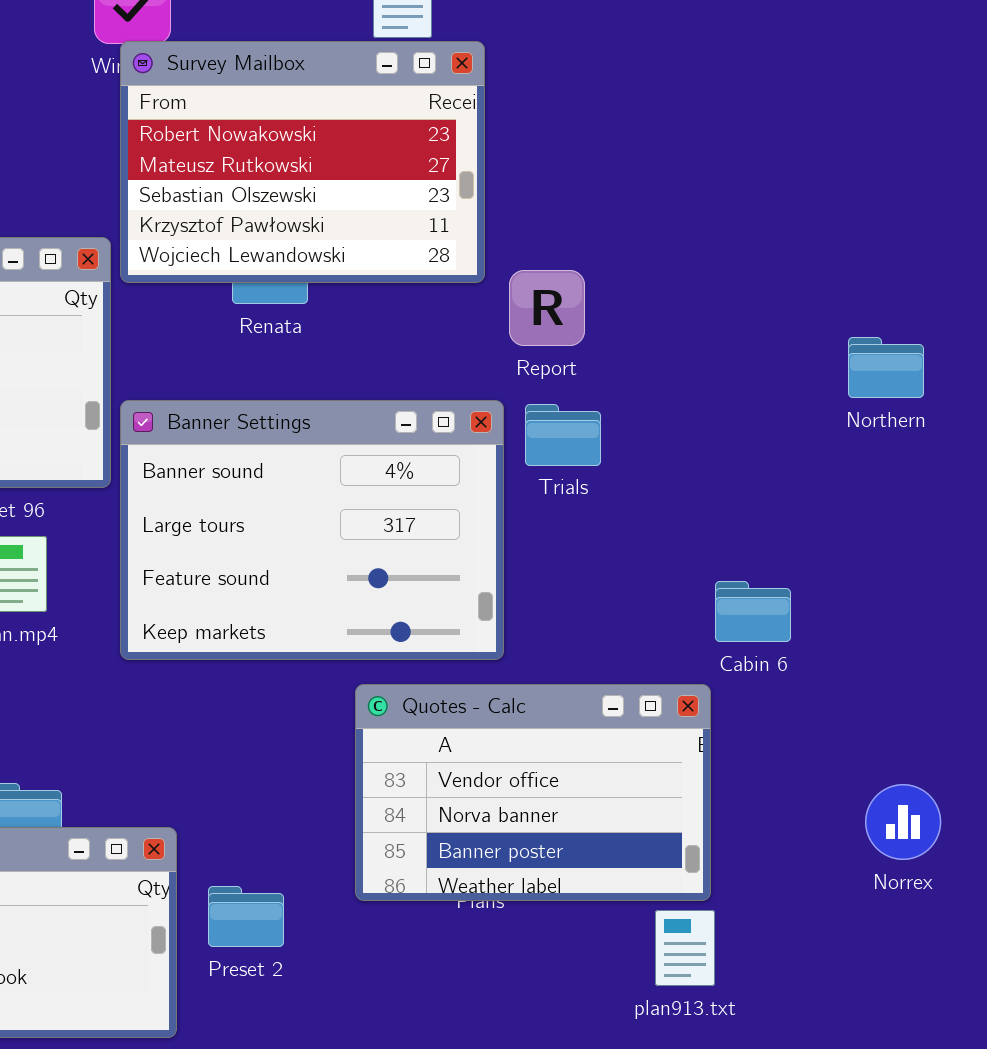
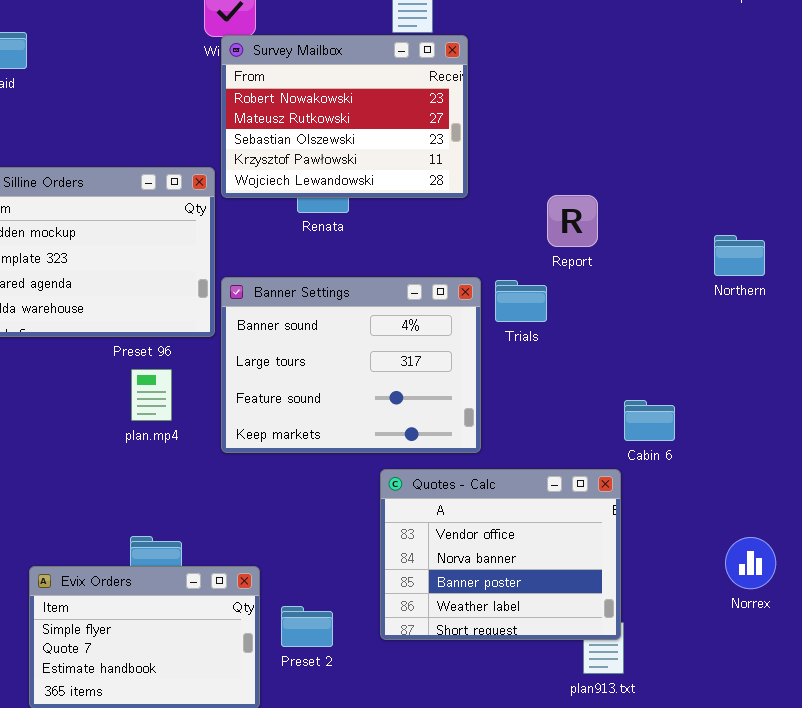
Report: [509,270,585,346] -> [547,195,598,247], moved
Quotes - Calc: [355,684,711,901] -> [380,469,621,640], resized

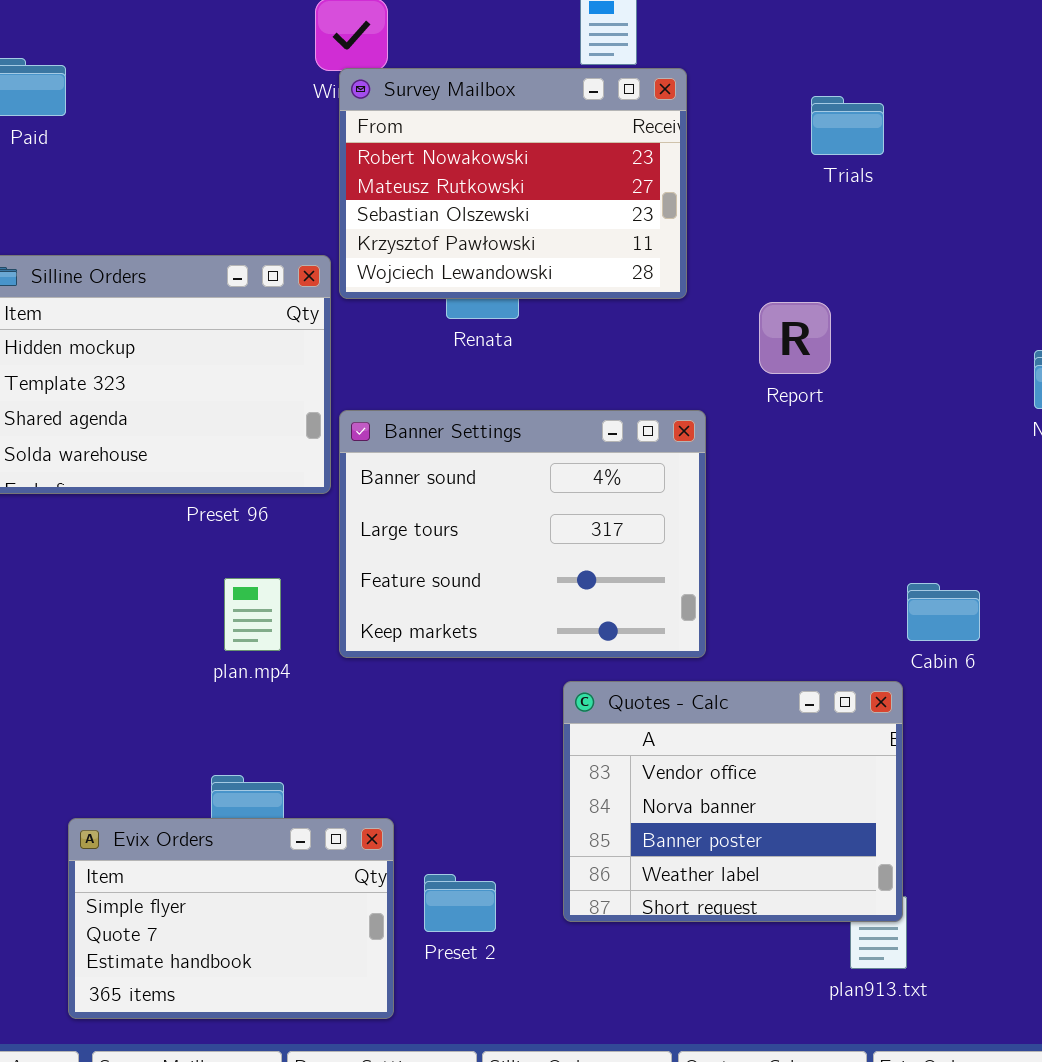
Report: [547,195,598,247] -> [759,302,831,374], moved
Trials: [495,280,547,322] -> [811,96,884,155], moved
plan.mp4: [131,369,172,421] -> [224,578,281,651], moved

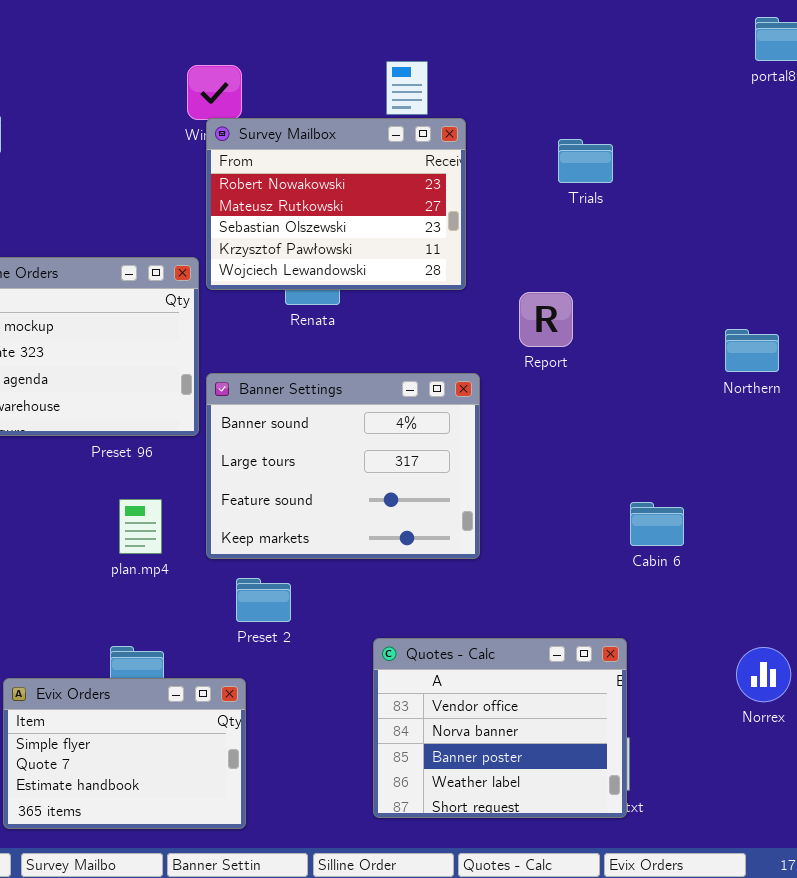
Quotes - Calc: [563,681,903,922] -> [373,638,627,818], moved
Preset 2: [424,874,496,932] -> [236,578,291,622], moved

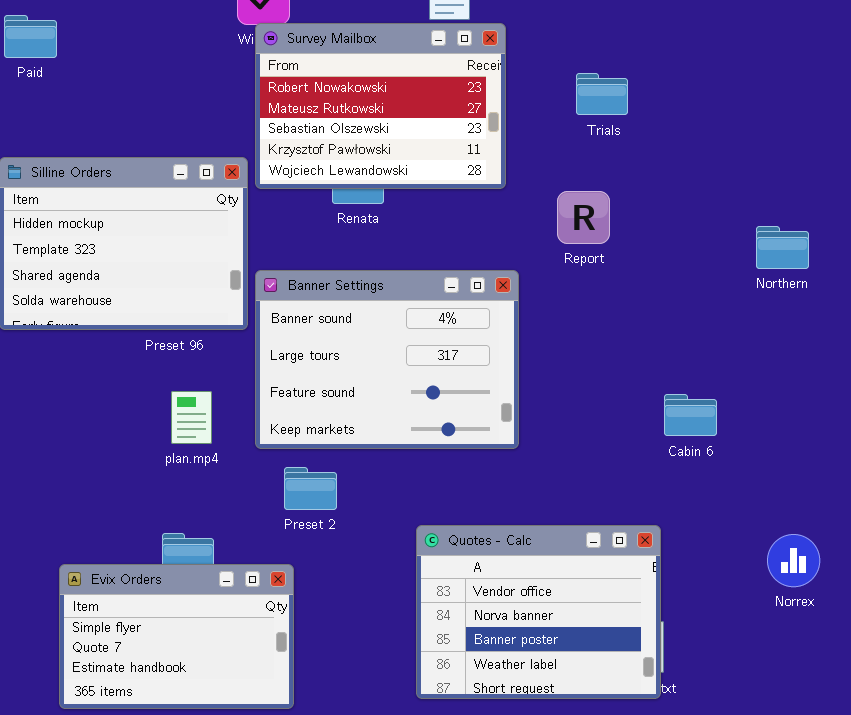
Trials: [558,139,613,183] -> [576,73,628,115], moved

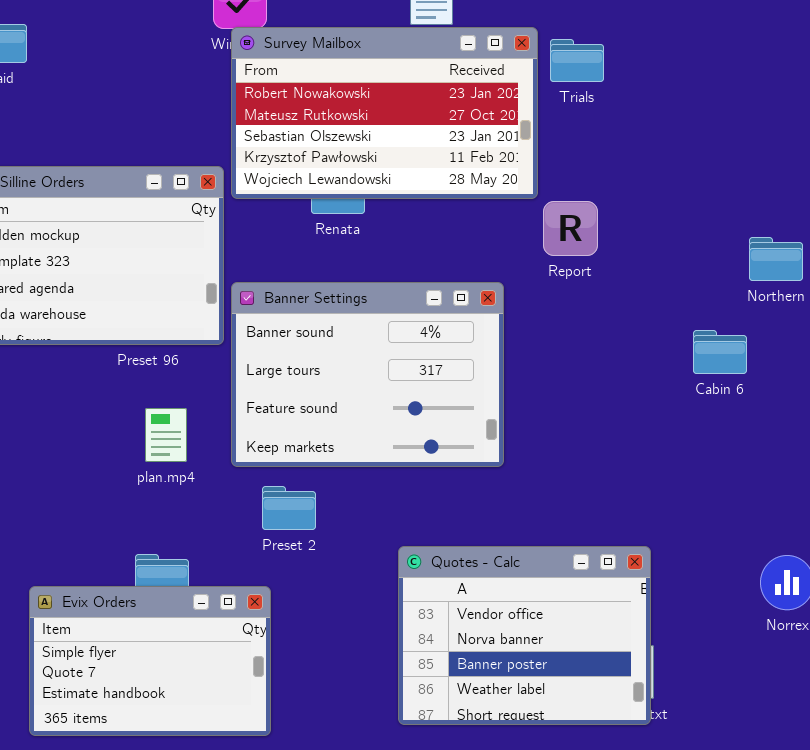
Survey Mailbox: [255,23,506,189] -> [231,27,538,199], resized
Trials: [576,73,628,115] -> [550,39,604,82], moved
Cabin 6: [664,394,717,436] -> [693,330,747,374], moved

